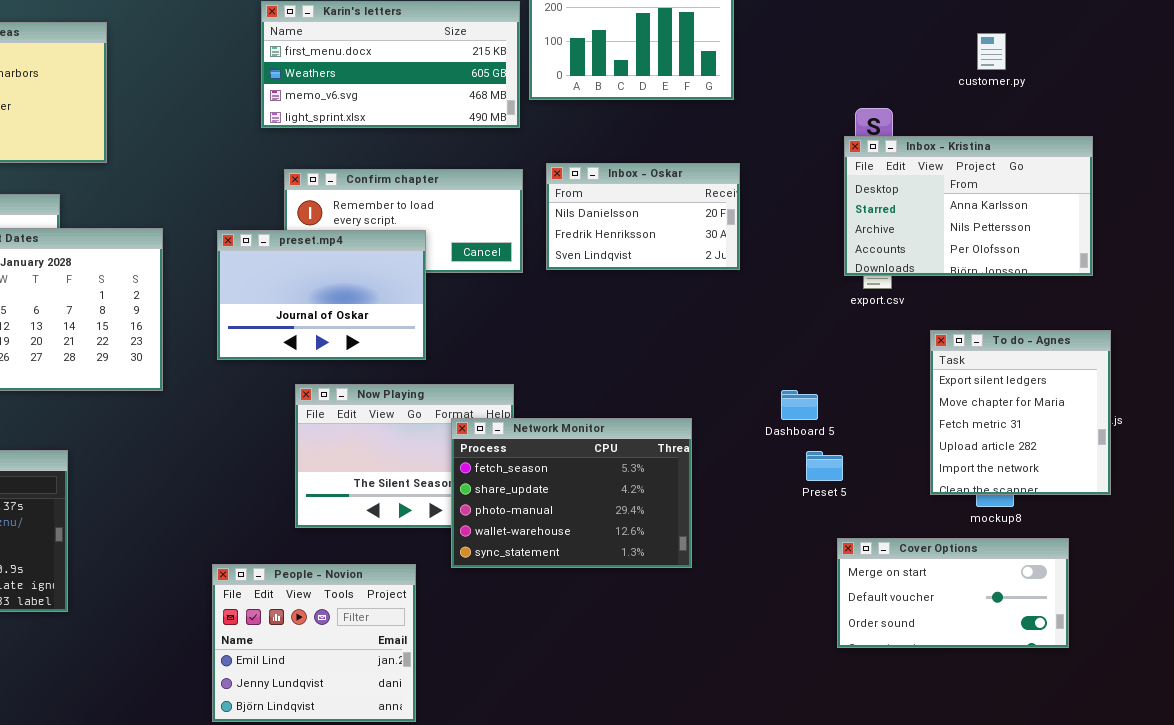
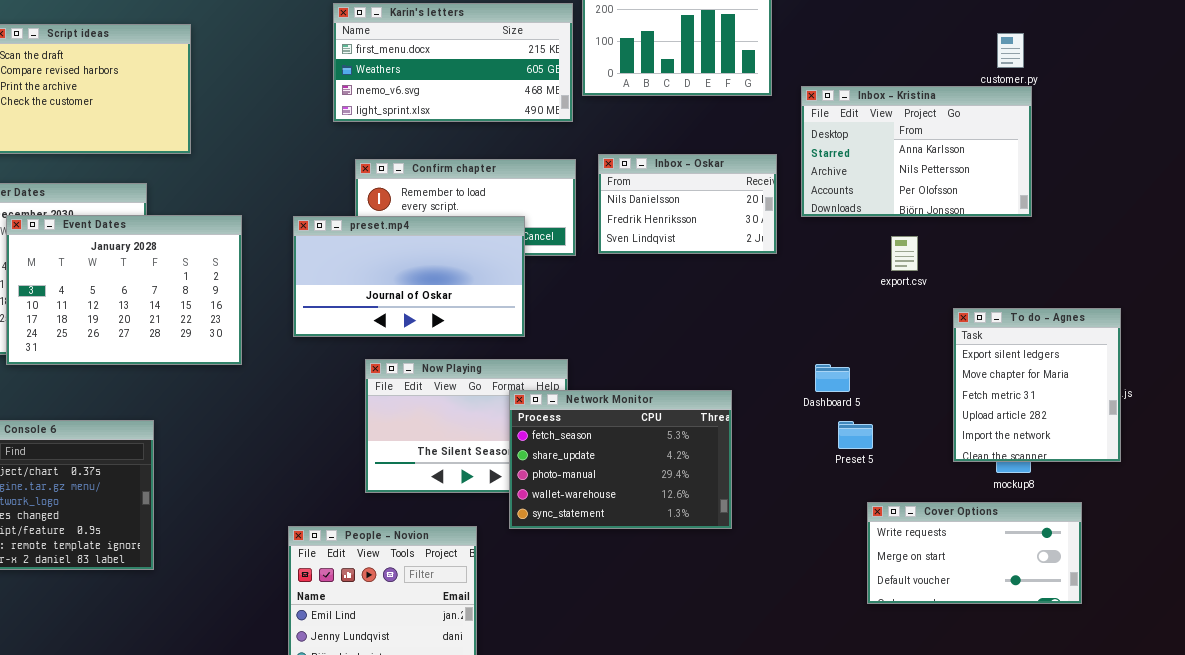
Inbox - Kristina: [844,136,1093,276] -> [801,86,1032,217], moved
preset.mp4: [217,230,426,360] -> [293,216,525,337], resized
Cover Options: [837,538,1069,648] -> [867,502,1082,604], scrolled up 1 row

